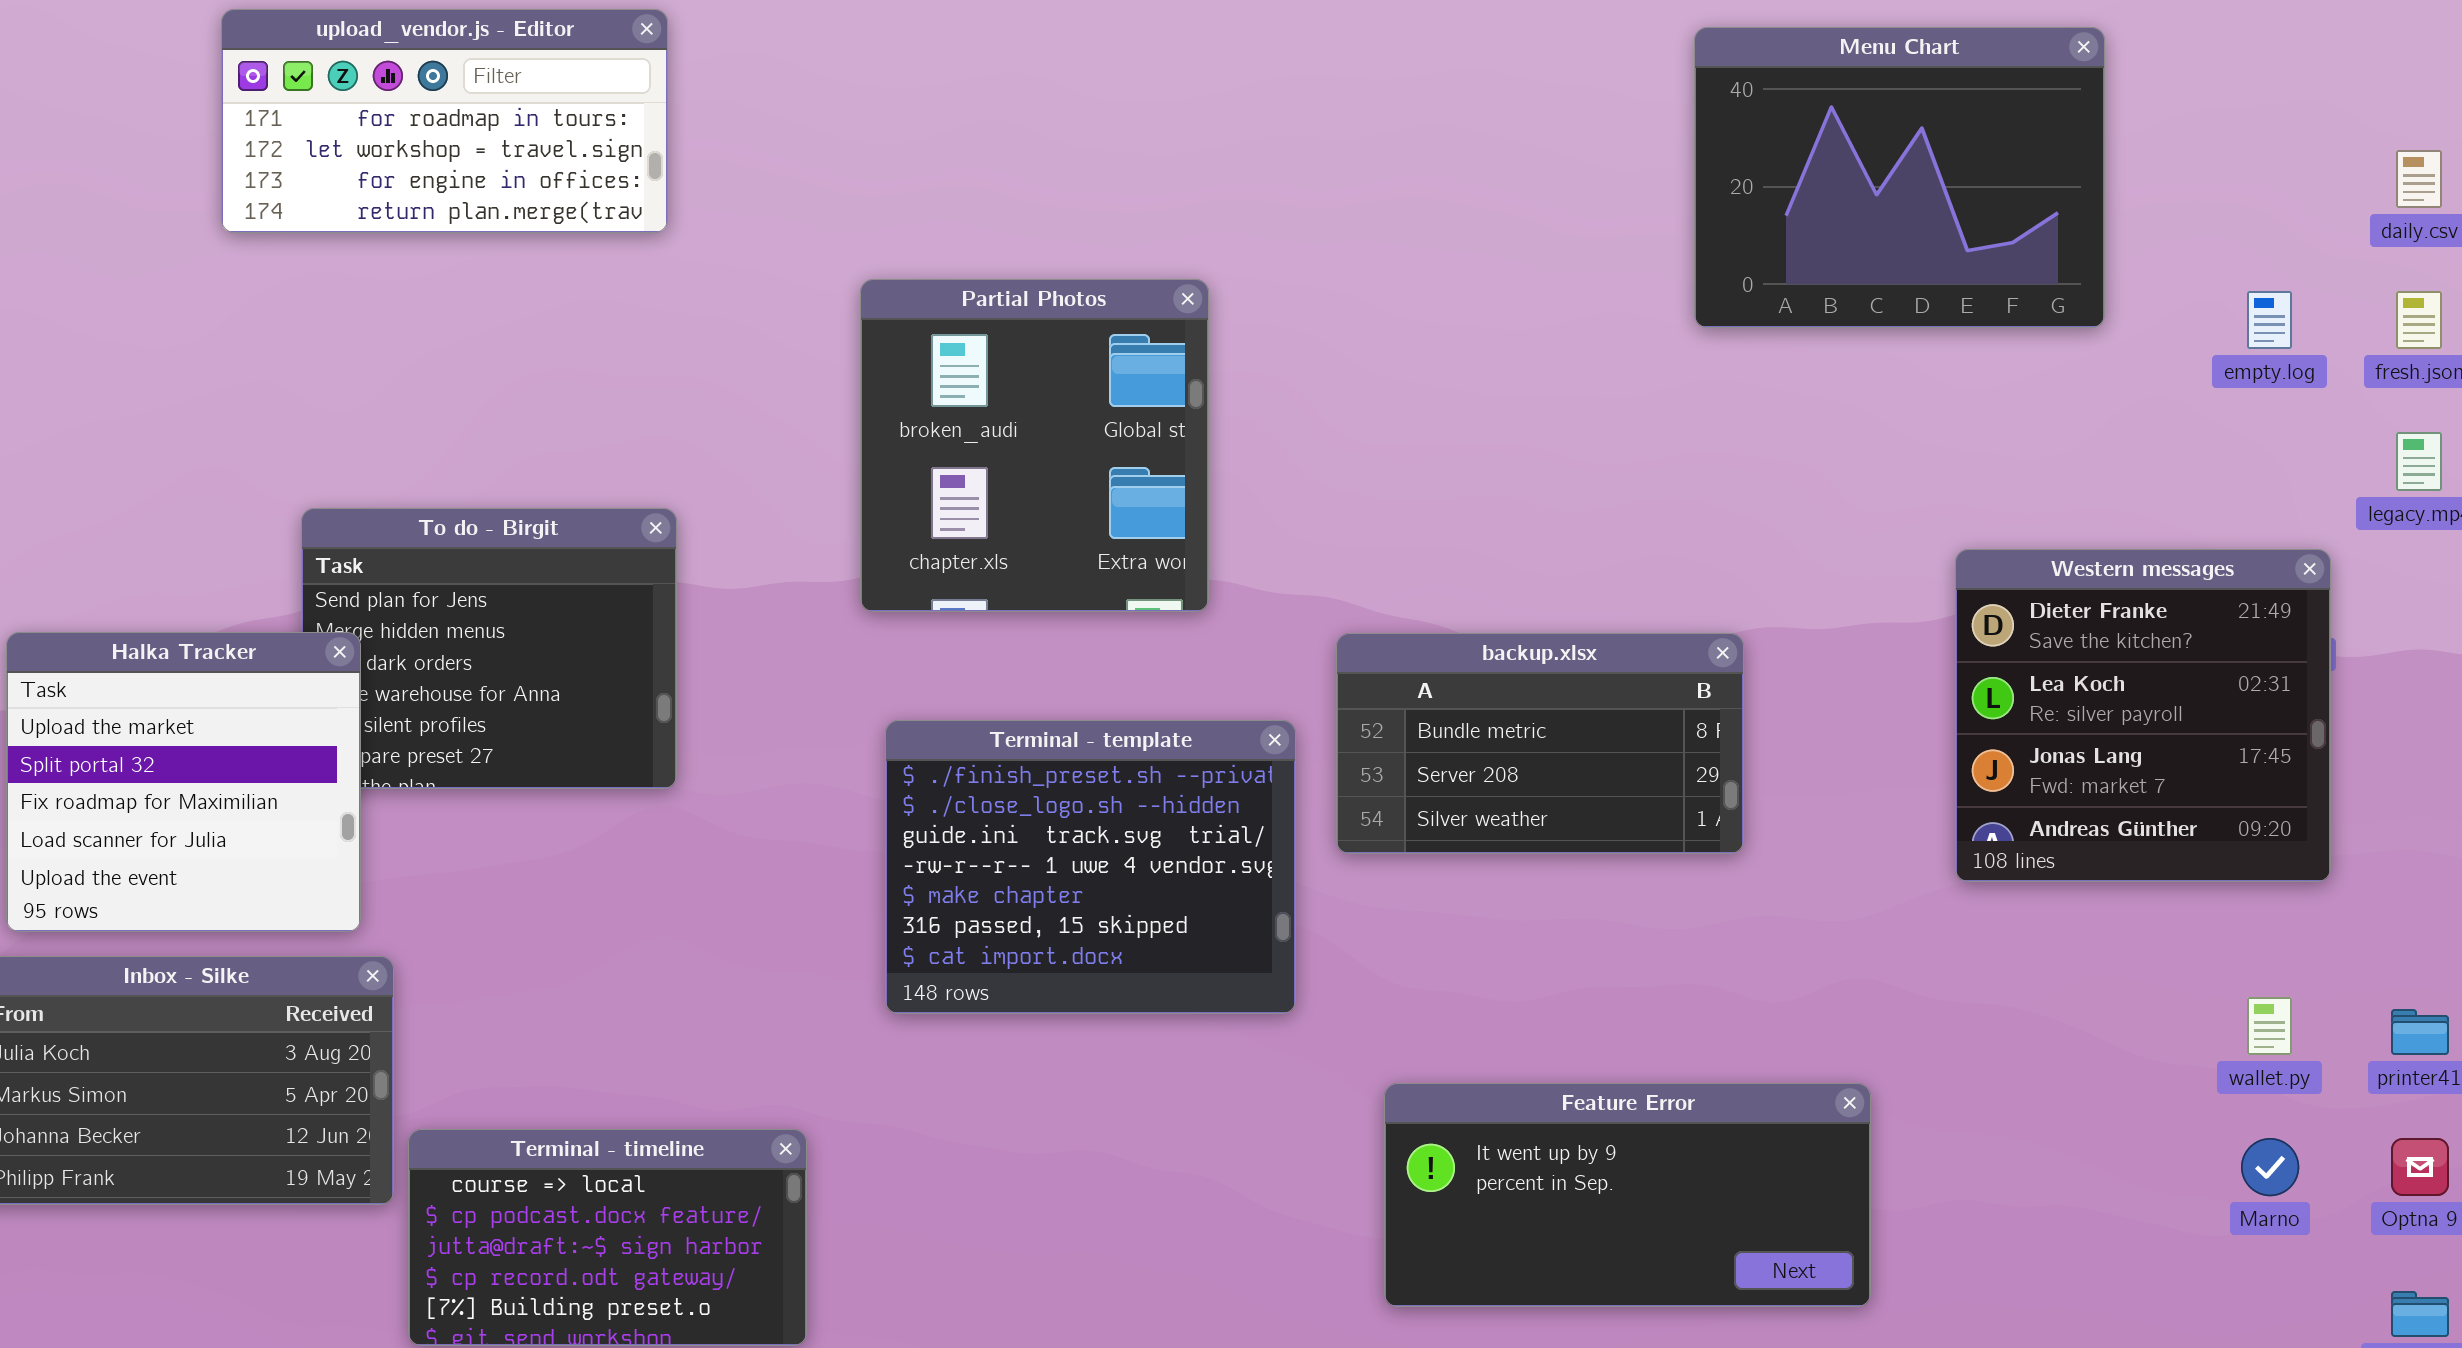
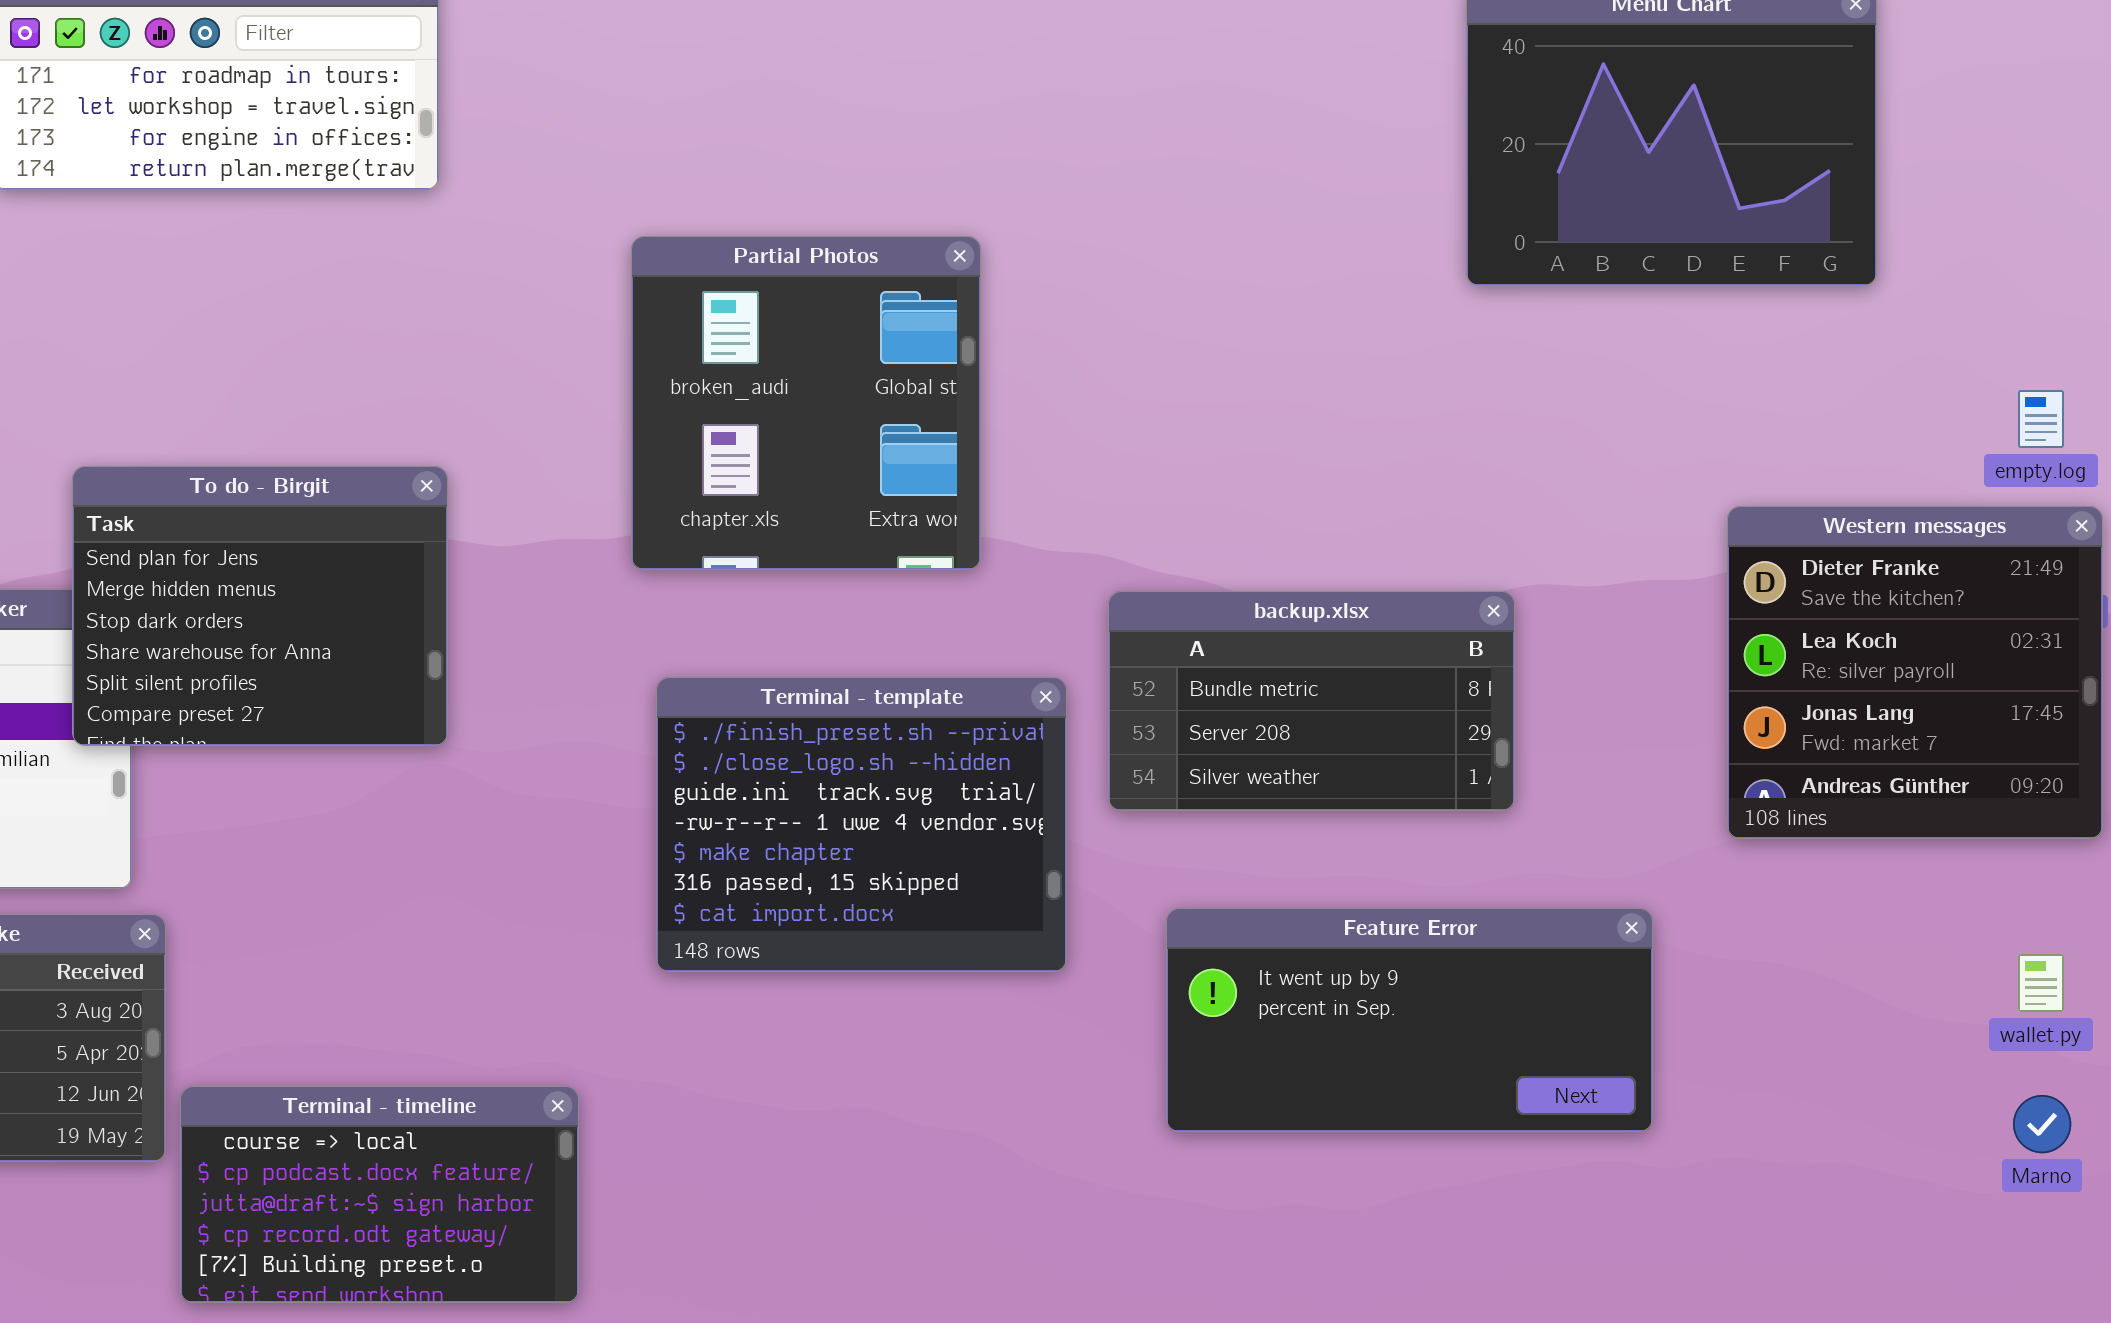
empty.log: [2247,291,2292,349] -> [2018,390,2064,448], moved
To do - Birgit: [301,508,677,789] -> [72,466,448,746], raised
Feature Error: [1384,1083,1871,1307] -> [1166,908,1653,1132], moved

